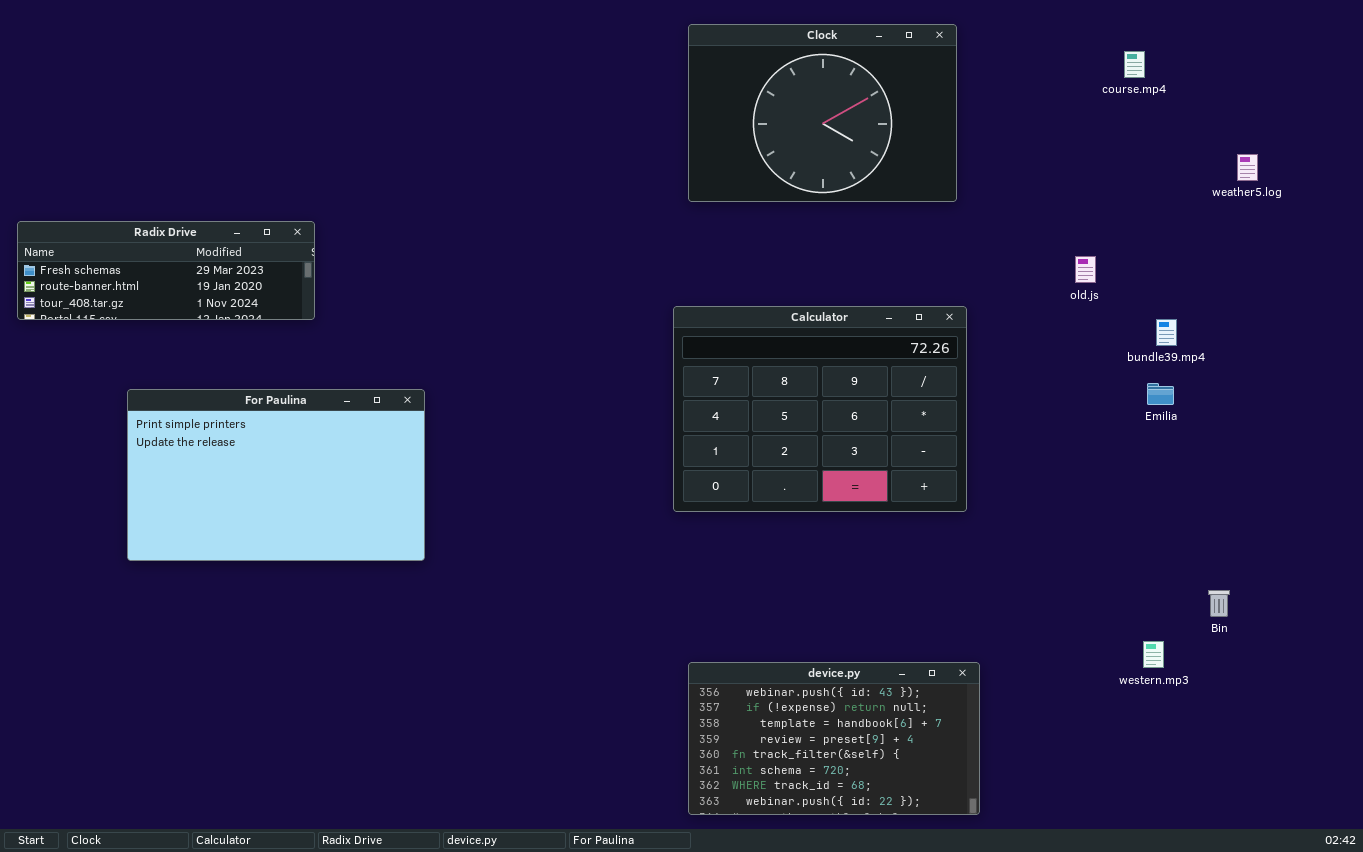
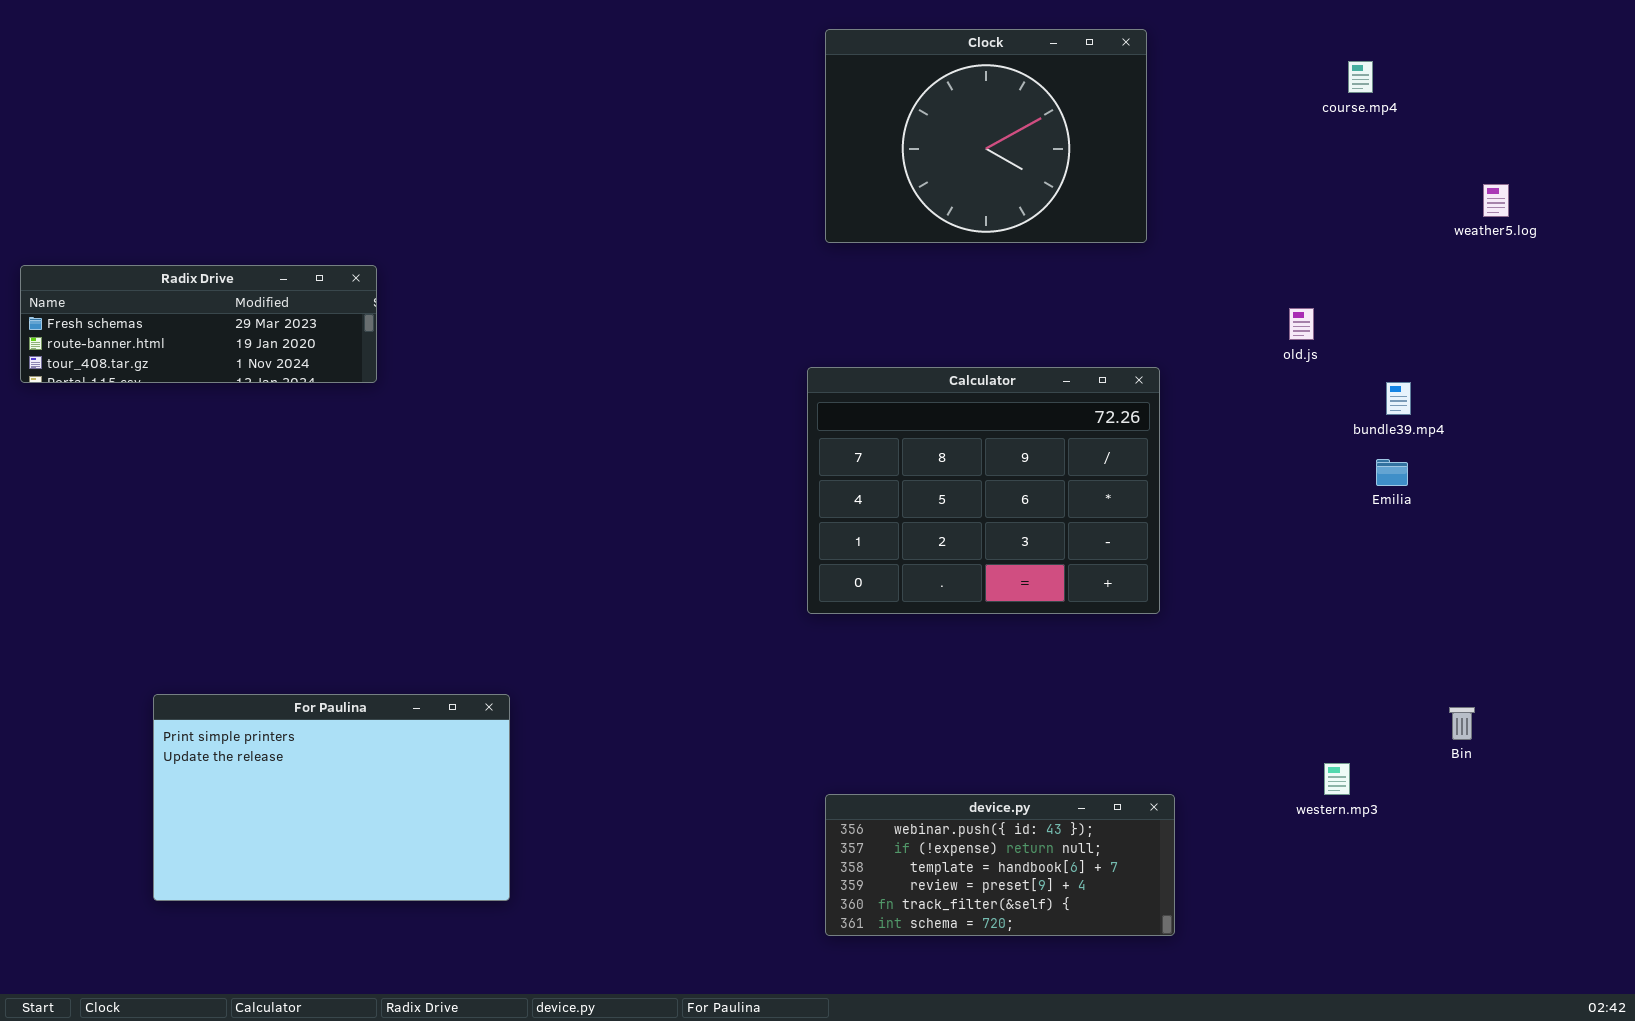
For Paulina: [127,389,425,561] -> [153,694,510,901], moved
western.mp3: [1143,641,1164,668] -> [1324,763,1350,795], moved
device.py: [688,662,980,815] -> [825,794,1175,936], resized

